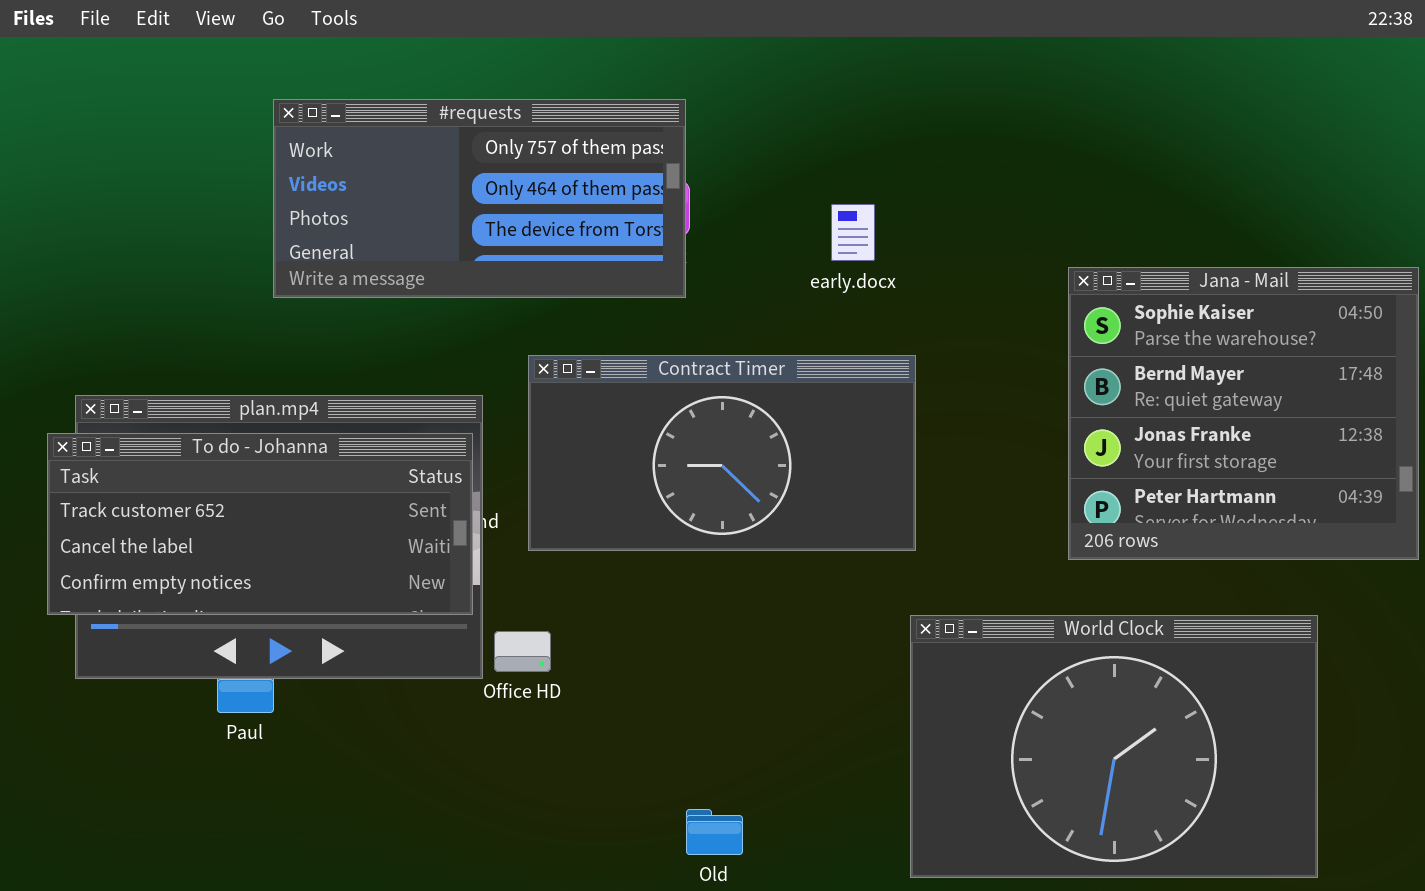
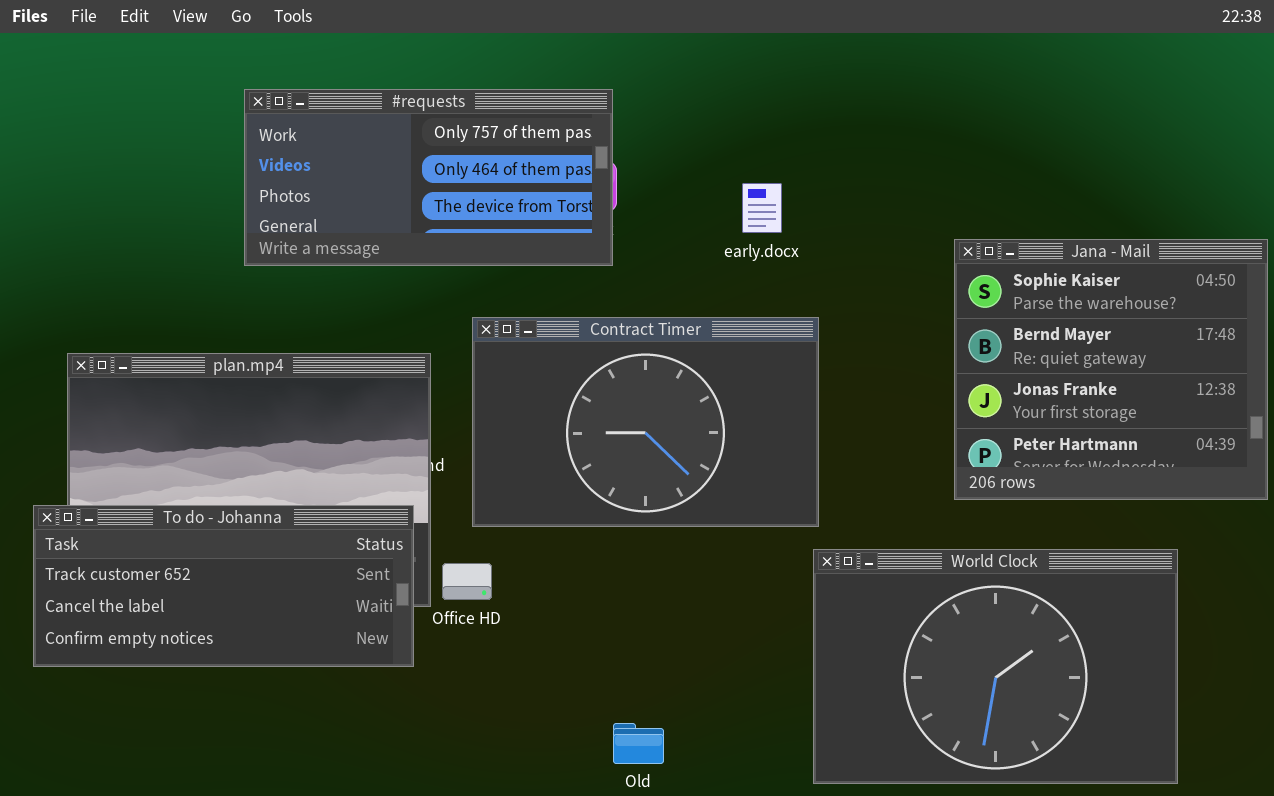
Contract Timer: [528,355,916,551] -> [472,317,819,527], resized
To do - Johanna: [47,433,473,615] -> [33,505,414,667], moved

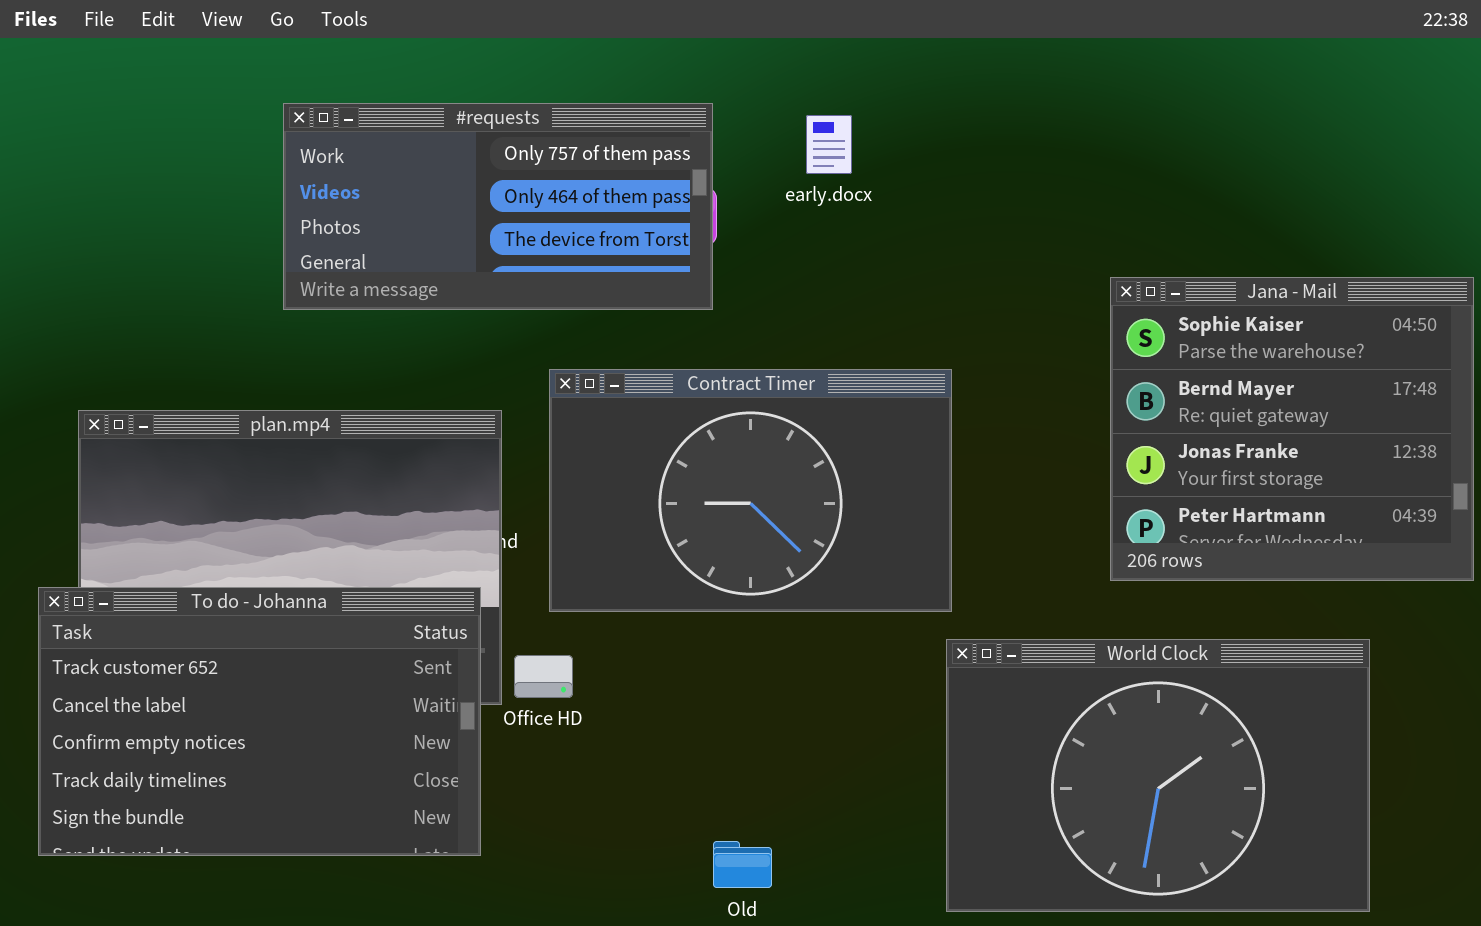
early.docx: [742,183,782,233] -> [806,115,852,174], moved
To do - Johanna: [33,505,414,667] -> [38,587,481,856], resized

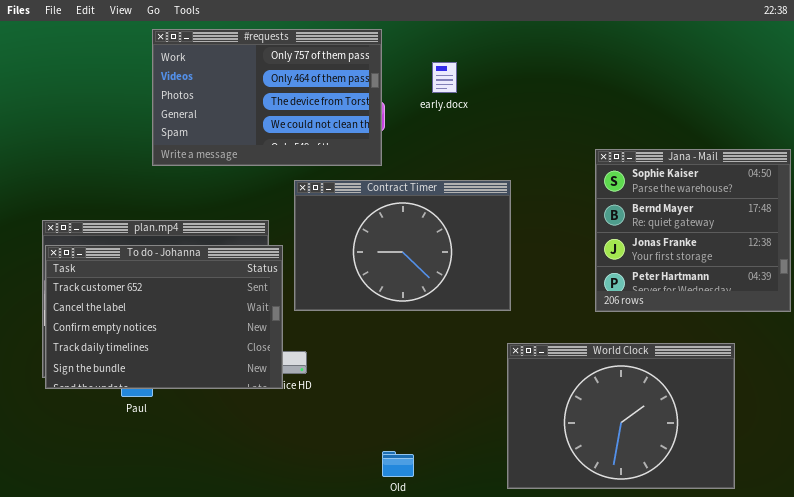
#requests: [283,103,713,310] -> [152,29,382,166], resized
Contract Timer: [549,369,952,612] -> [294,180,511,311], moved
To do - Johanna: [38,587,481,856] -> [45,245,283,389], moved

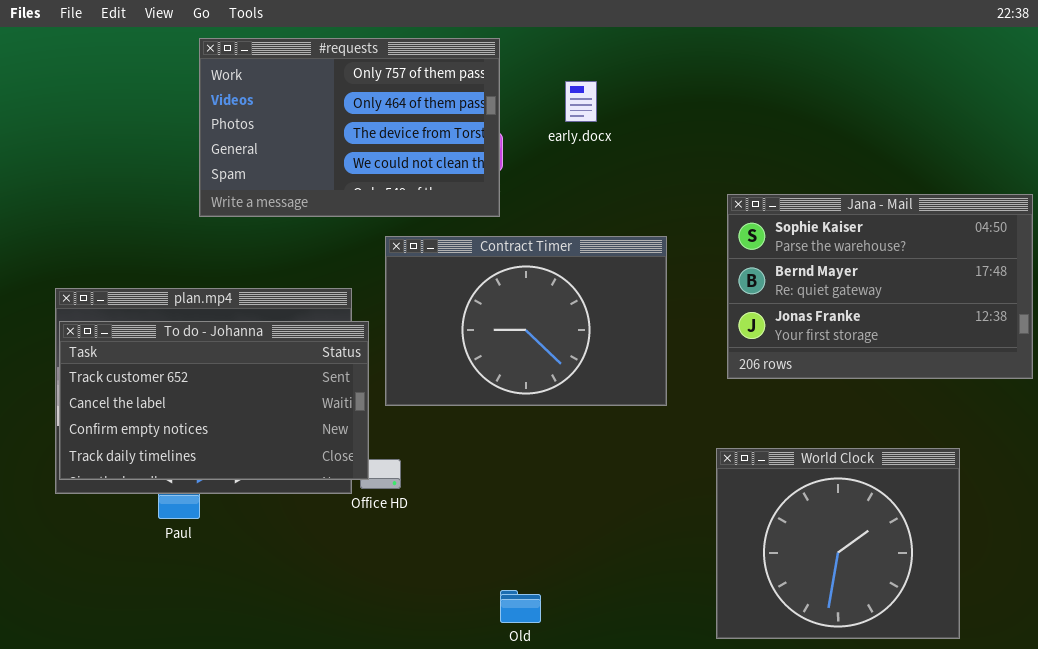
Jana - Mail: [595,149,791,312] -> [727,194,1033,379], resized
To do - Johanna: [45,245,283,389] -> [59,321,369,480], resized
World Clock: [507,343,735,489] -> [716,448,960,639], resized

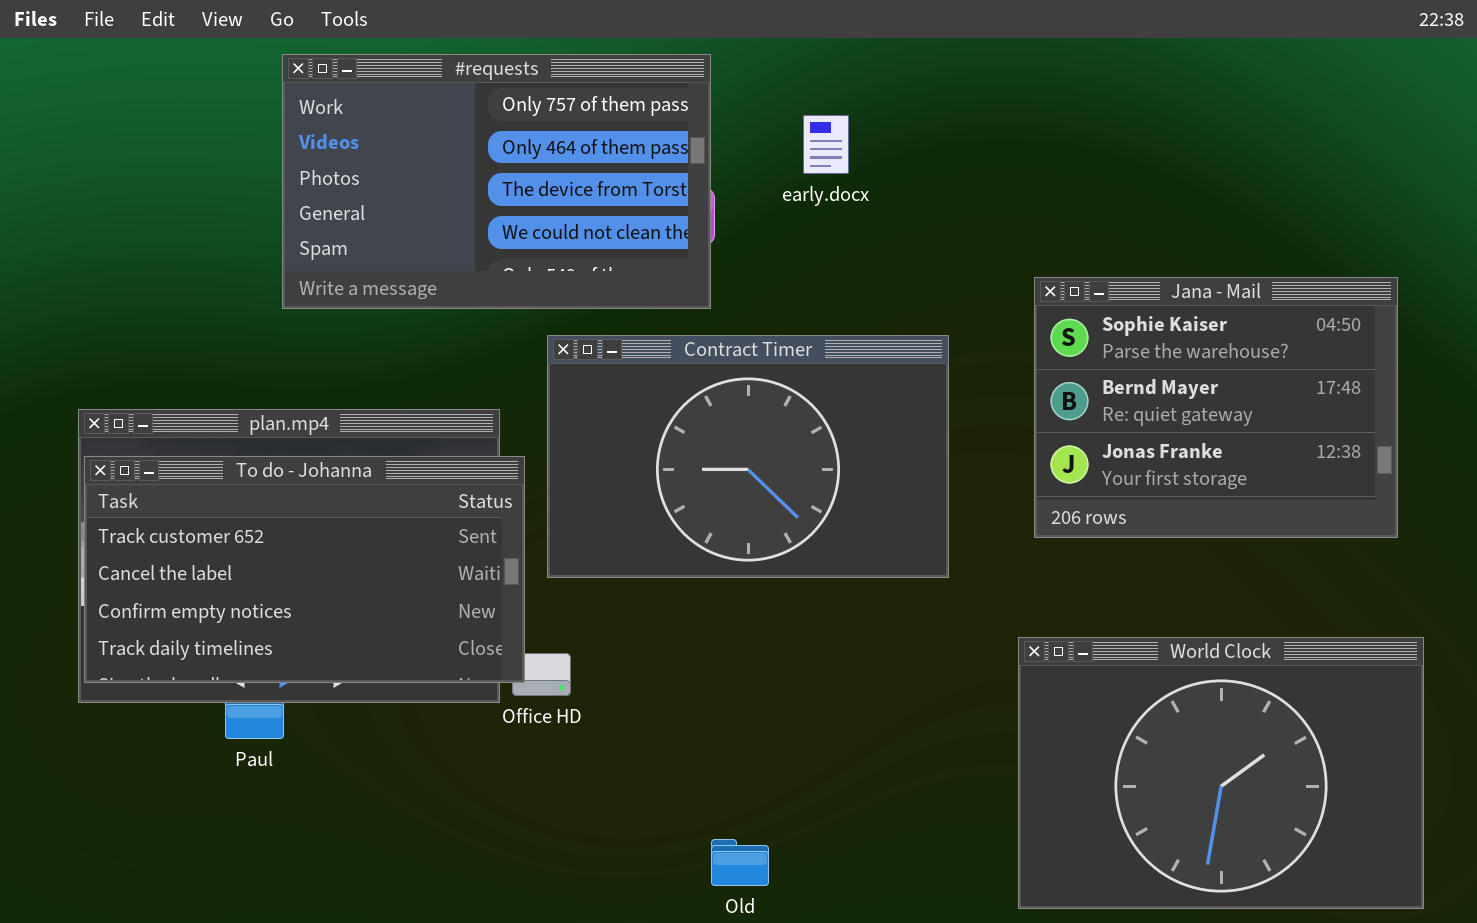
Jana - Mail: [727,194,1033,379] -> [1034,277,1398,538], resized
World Clock: [716,448,960,639] -> [1018,637,1424,909], resized

